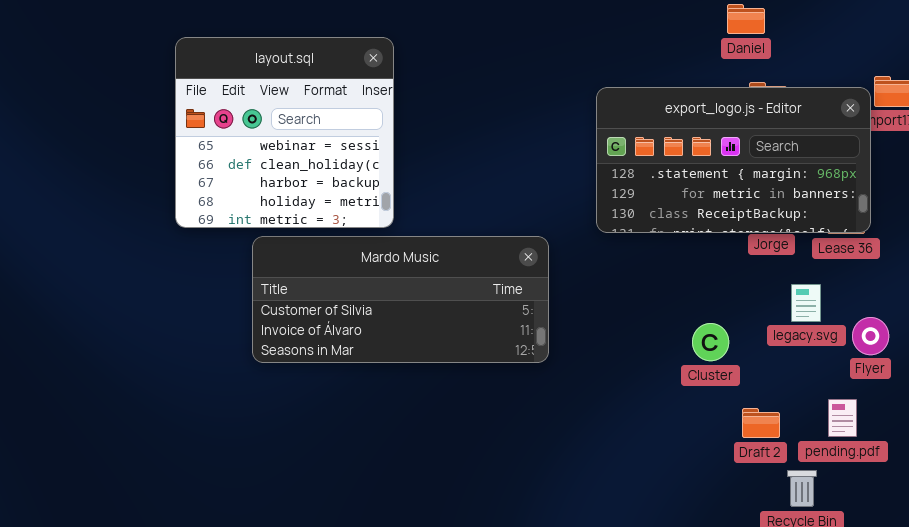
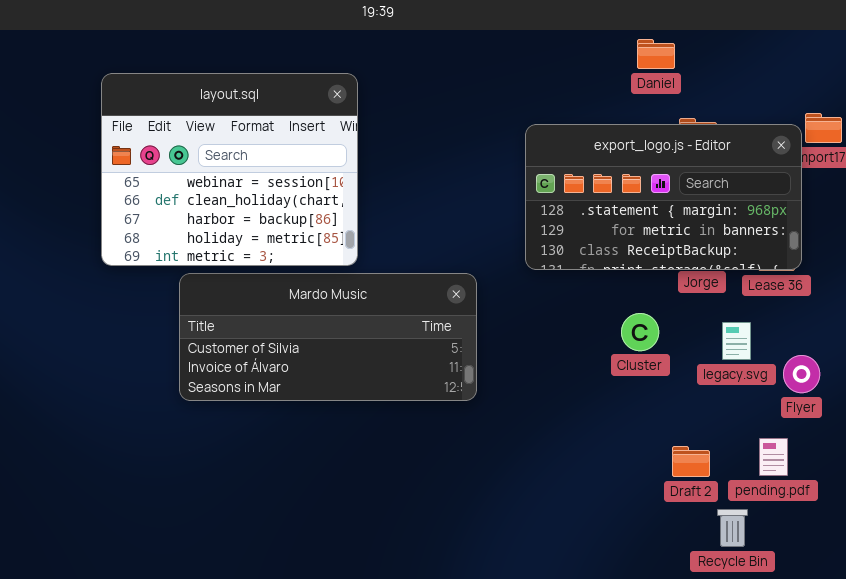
Daniel: [727,4,765,34] -> [637,39,675,69], moved
layout.sql: [175,37,394,228] -> [101,73,358,266], resized
Cluster: [692,323,729,361] -> [621,313,659,351], moved

